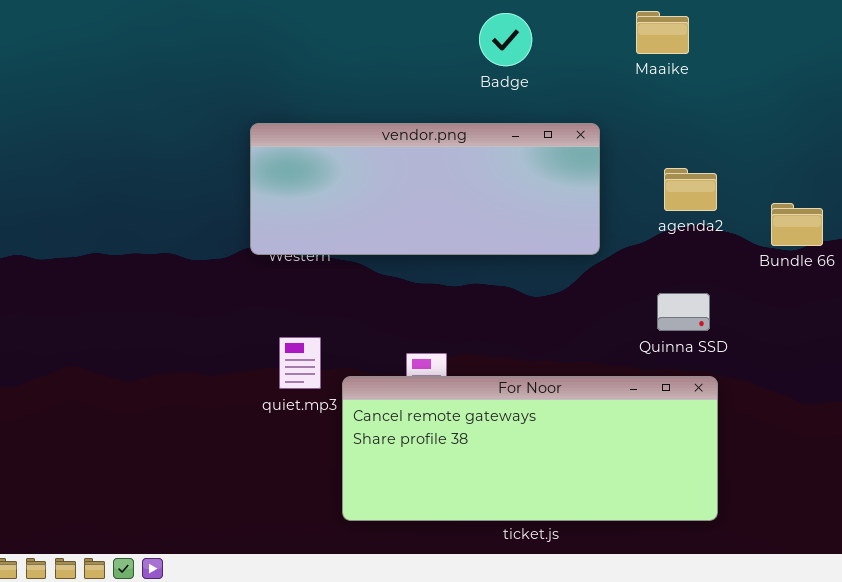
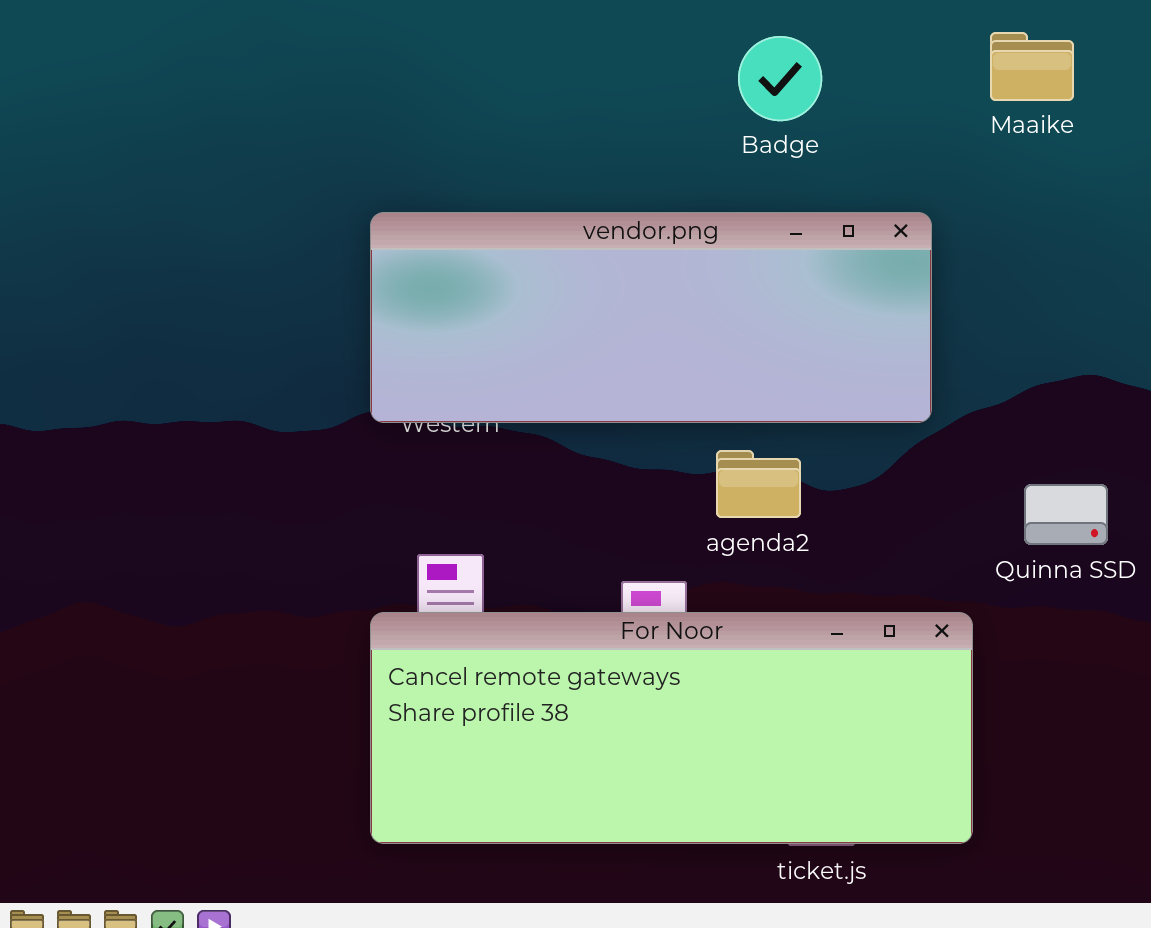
agenda2: [664,168,717,211] -> [716,450,801,518], moved
For Noor: [342,376,718,521] -> [370,612,973,844], moved

